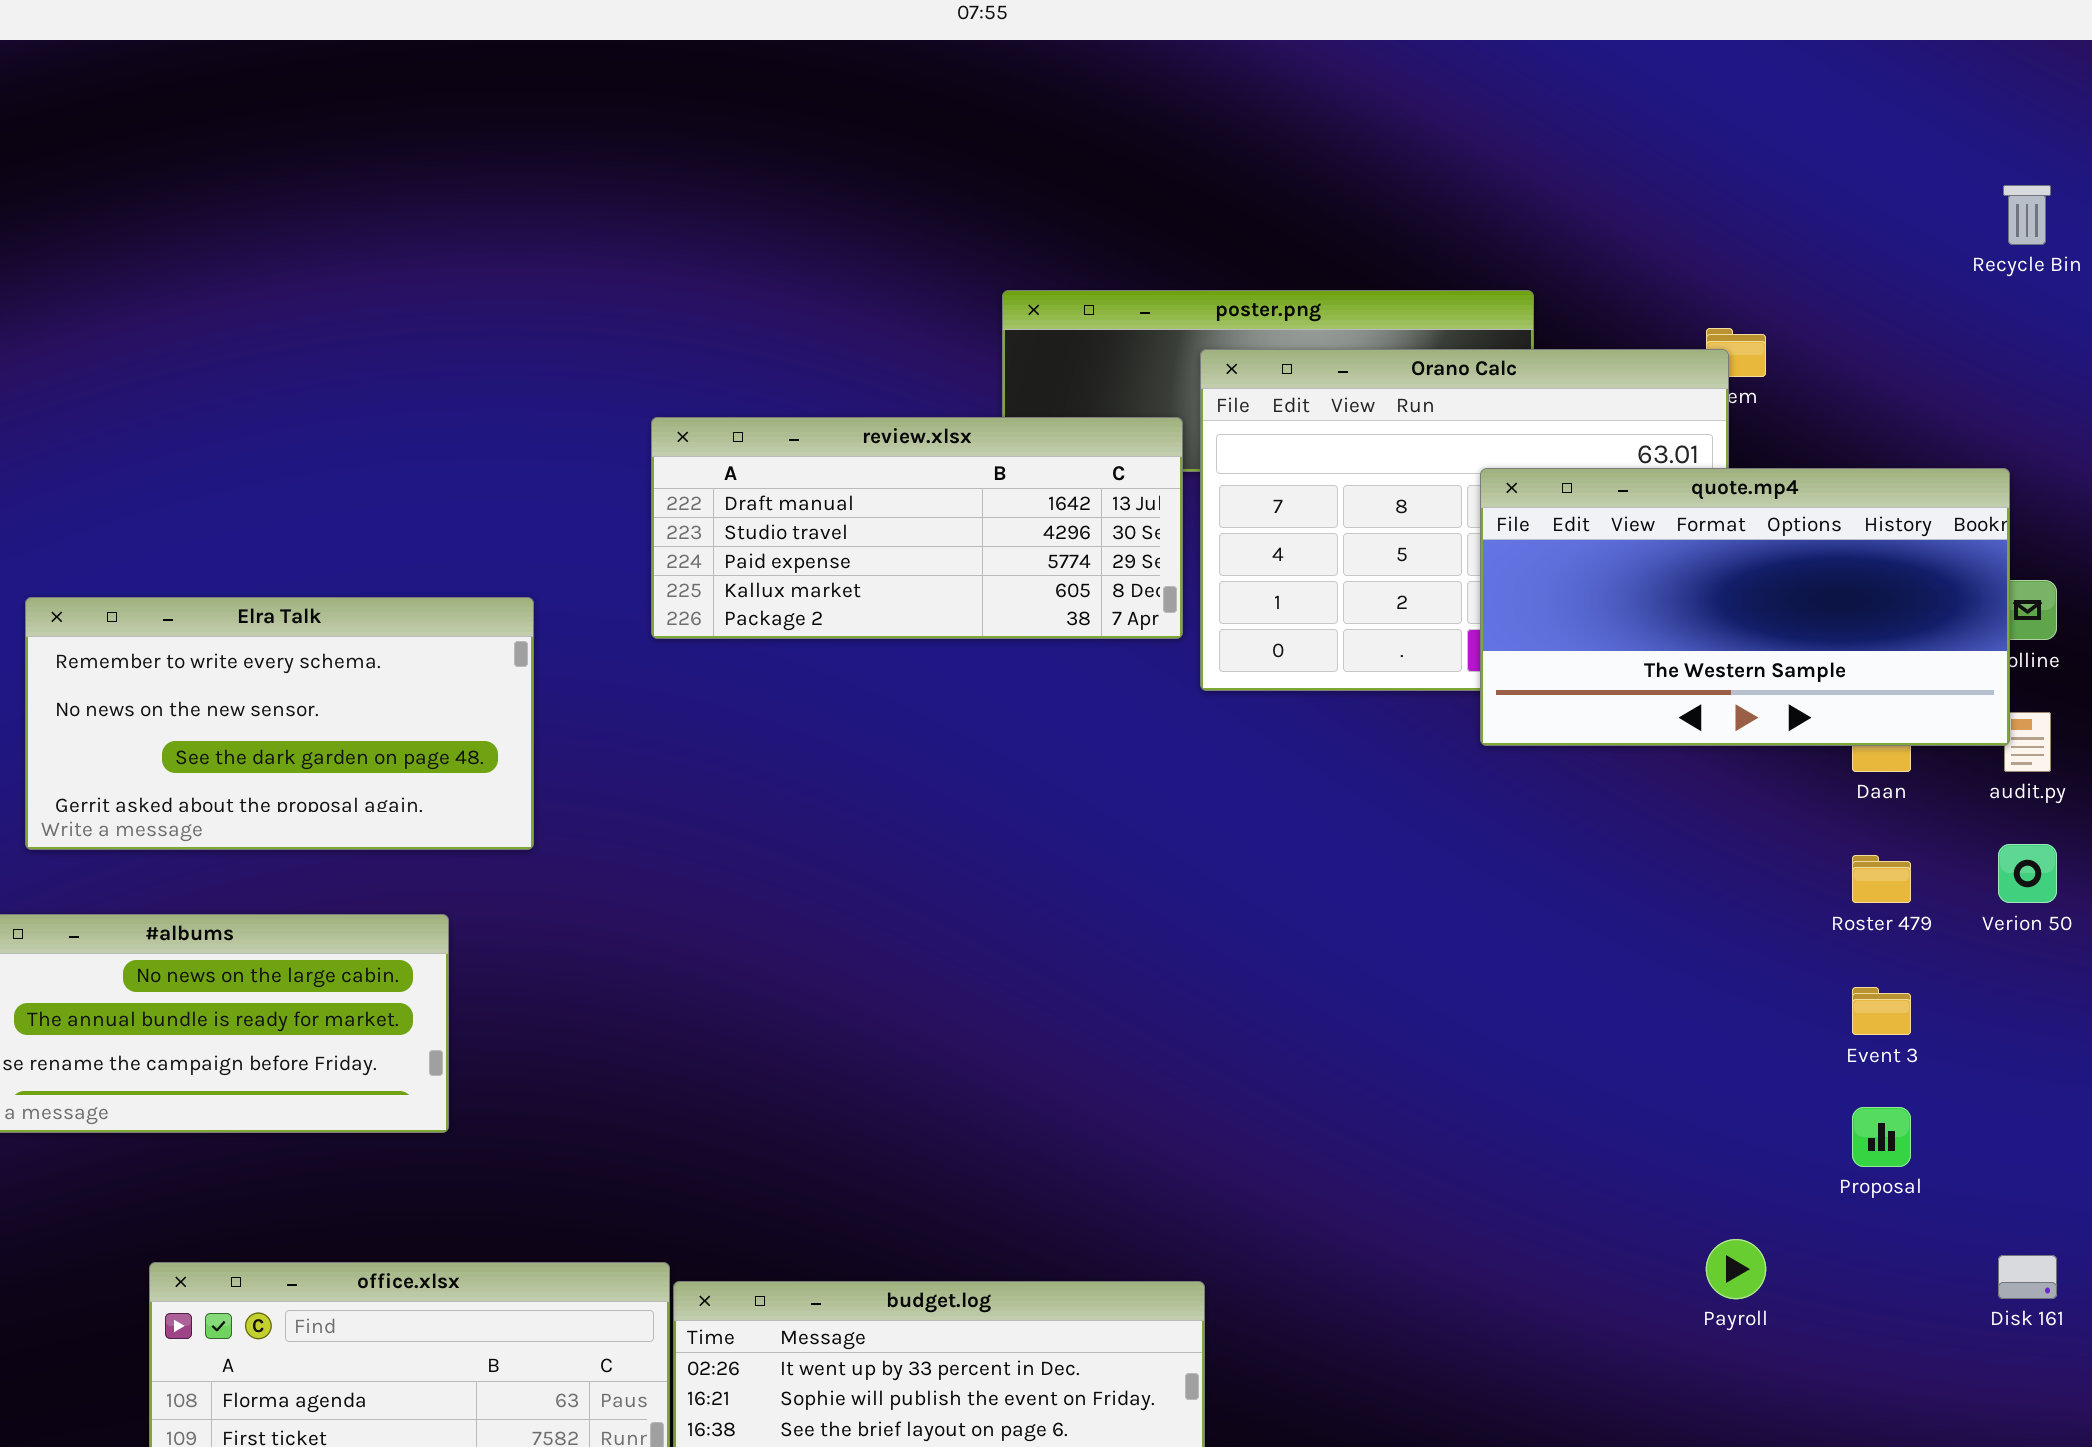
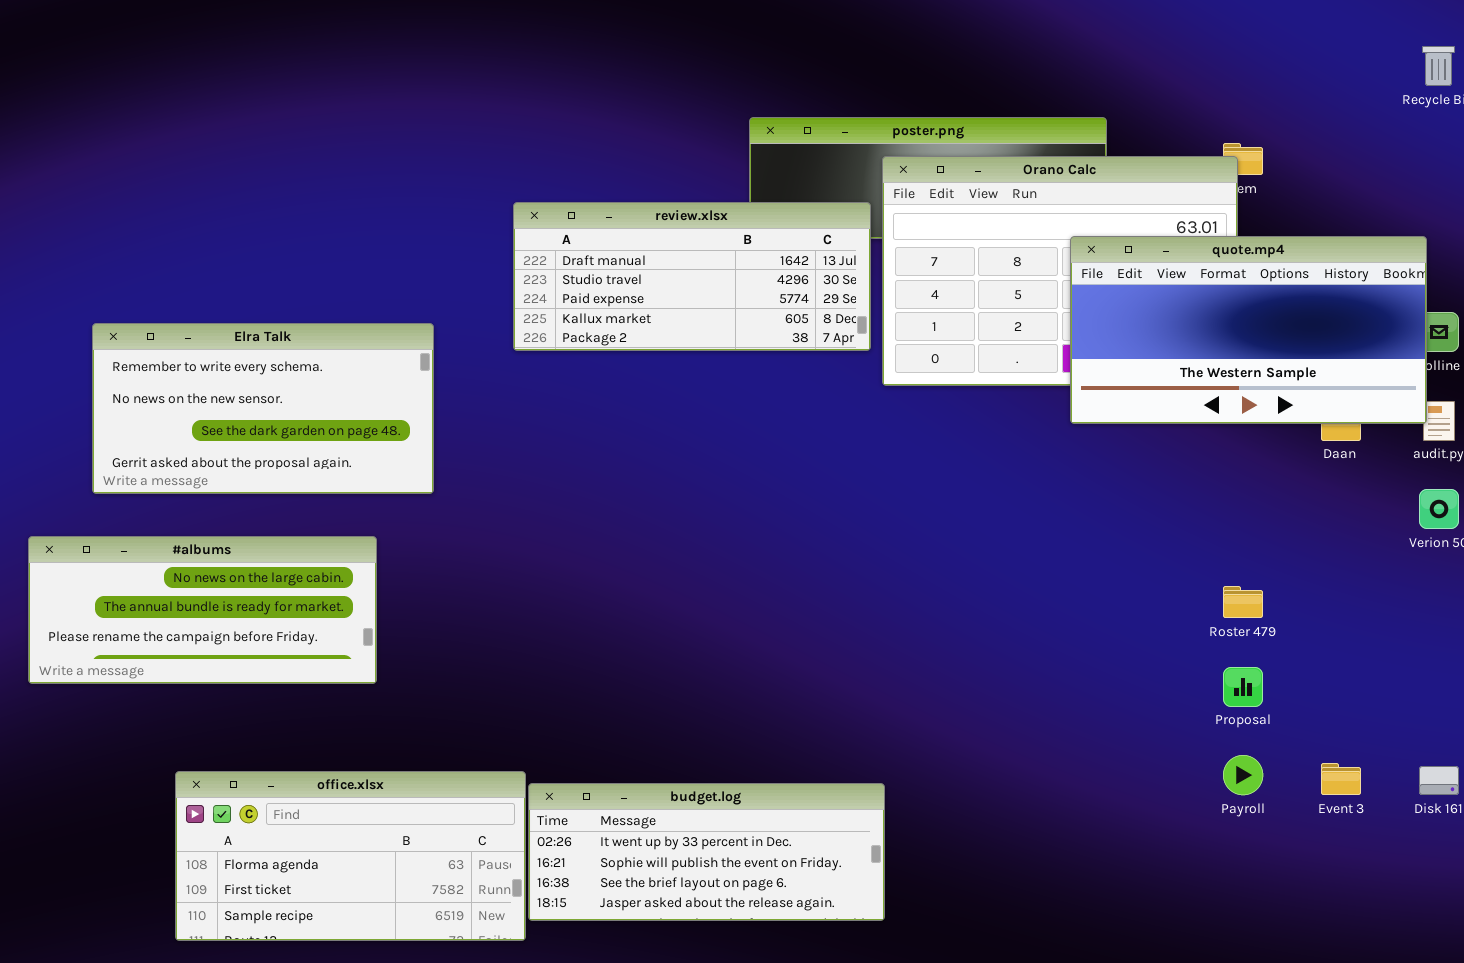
Roster 479: [1852,855,1911,903] -> [1223,586,1263,618], moved
Event 3: [1852,987,1911,1035] -> [1321,763,1361,795], moved
Proposal: [1852,1107,1911,1167] -> [1223,667,1263,707], moved

